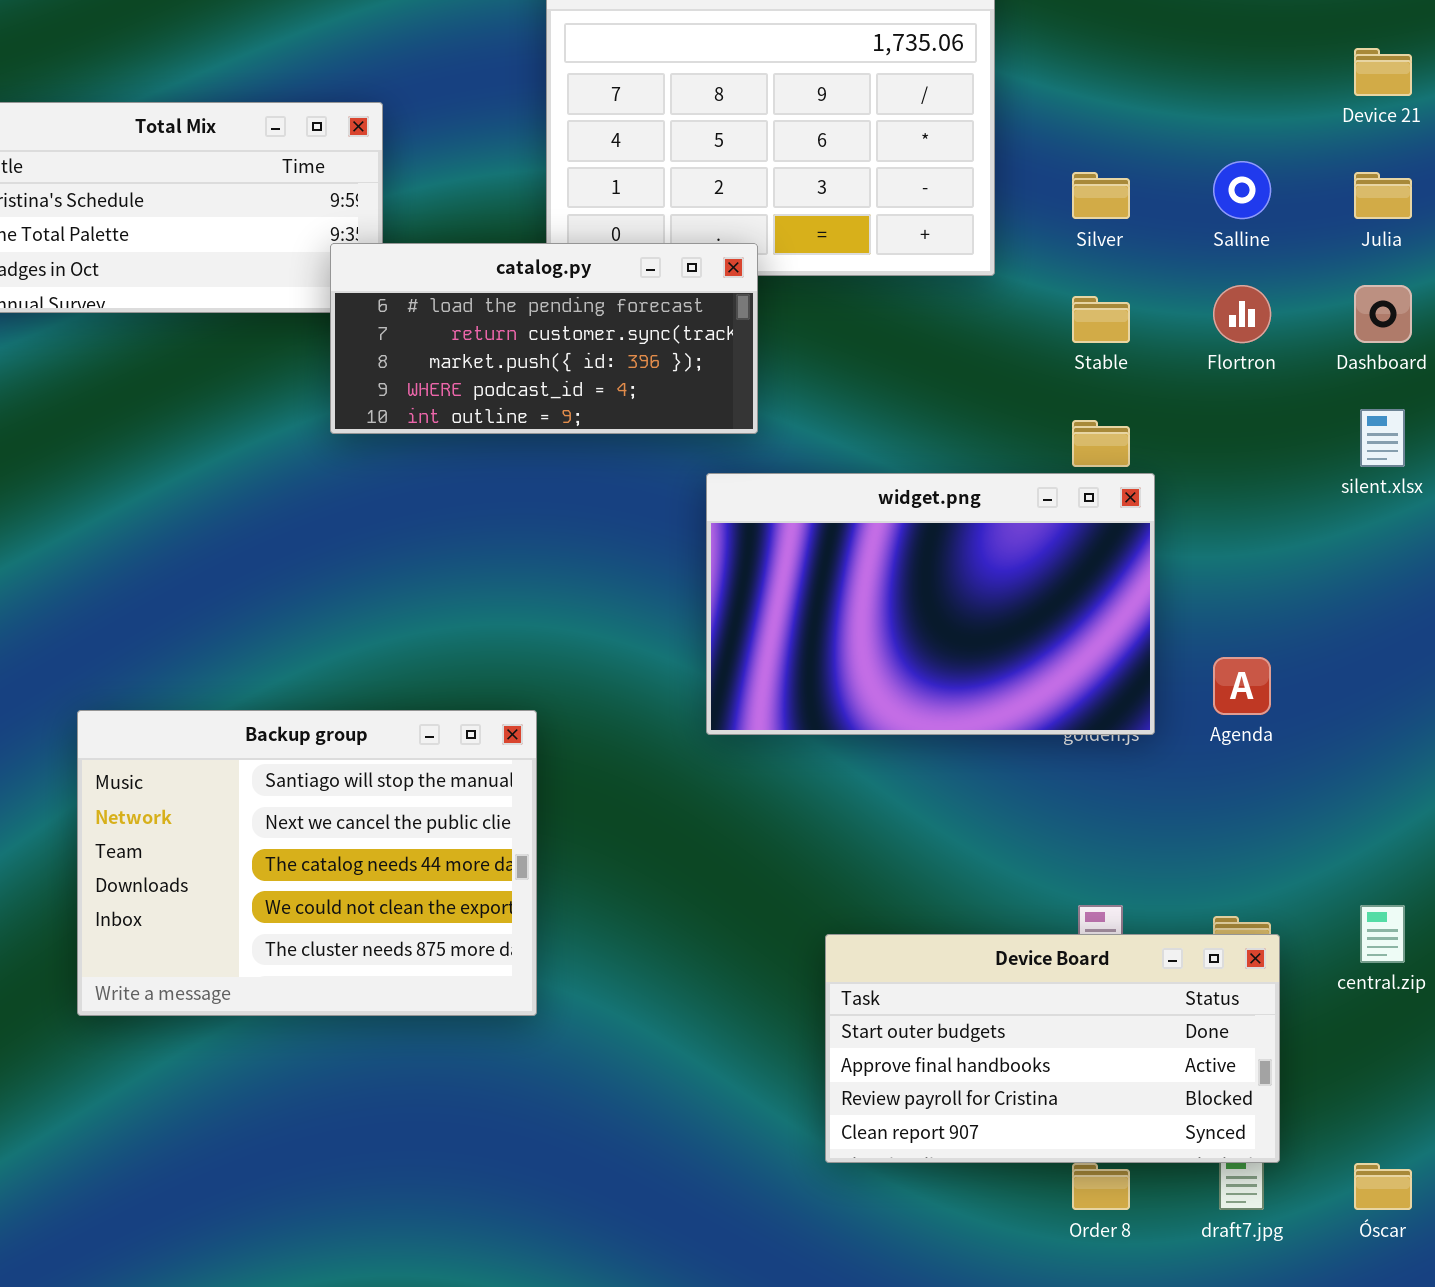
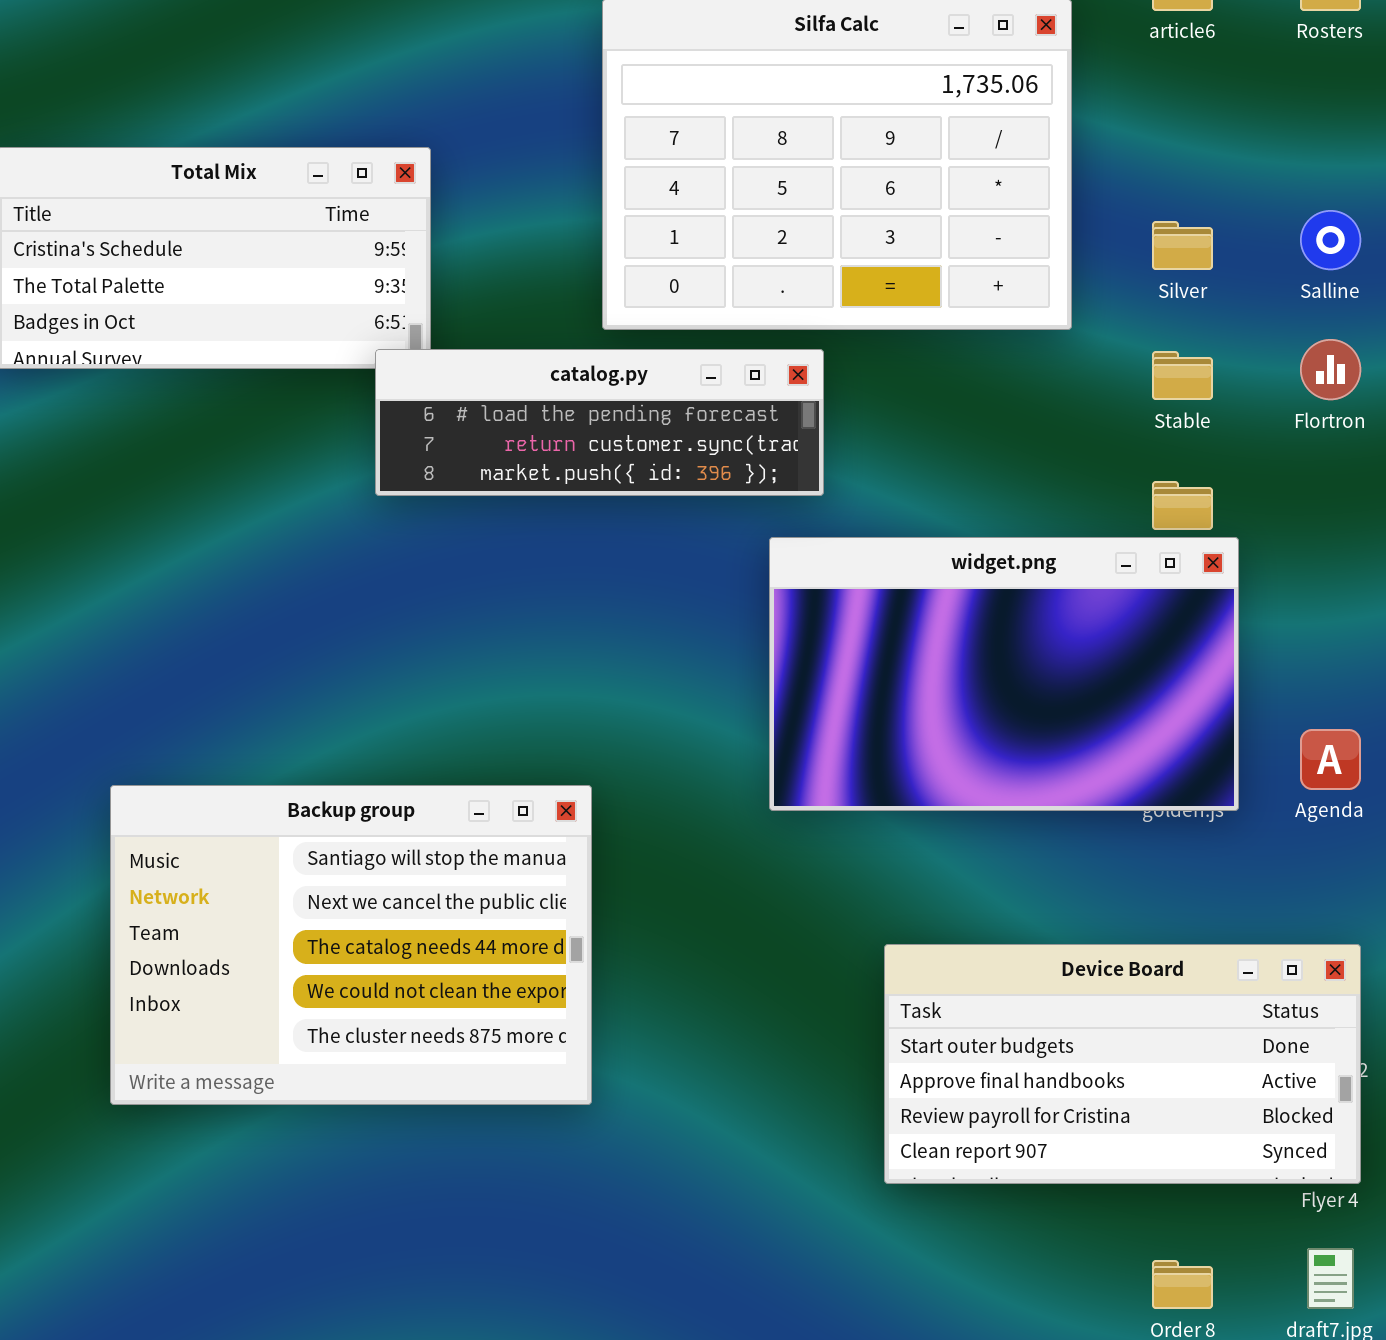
catalog.py: [330,243,758,434] -> [375,349,824,496], resized
Device Board: [825,934,1280,1163] -> [884,944,1361,1184], moved

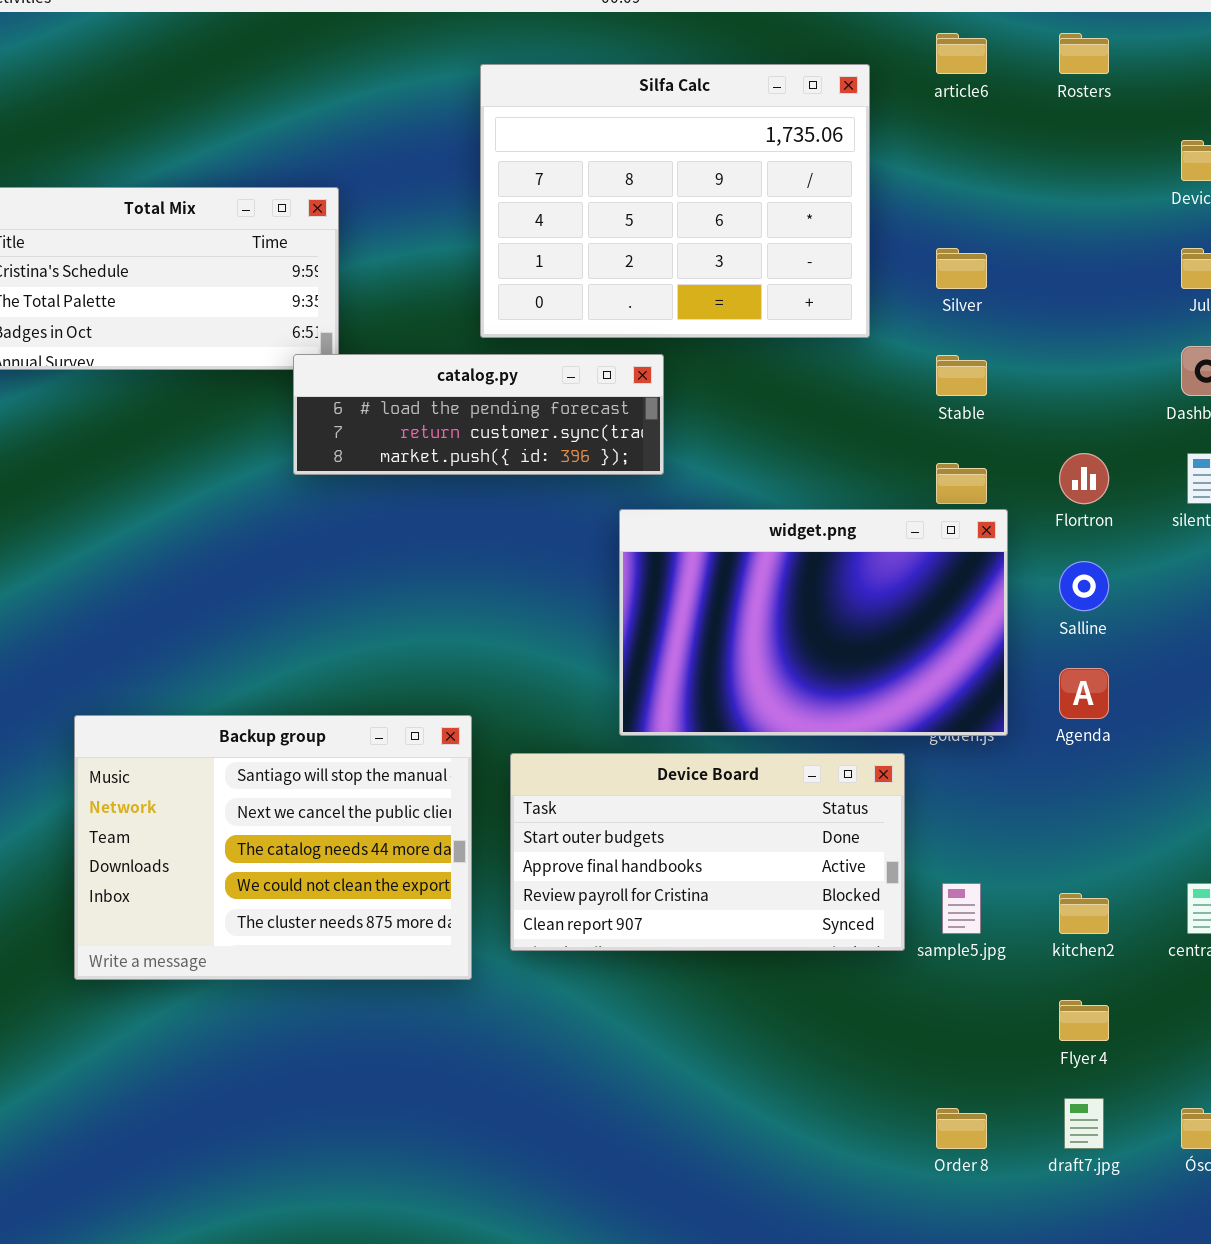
Salline: [1300,210,1361,270] -> [1059,561,1109,611], moved
Flortron: [1300,339,1361,400] -> [1059,453,1109,504], moved
Device Board: [884,944,1361,1184] -> [510,753,905,951], moved

